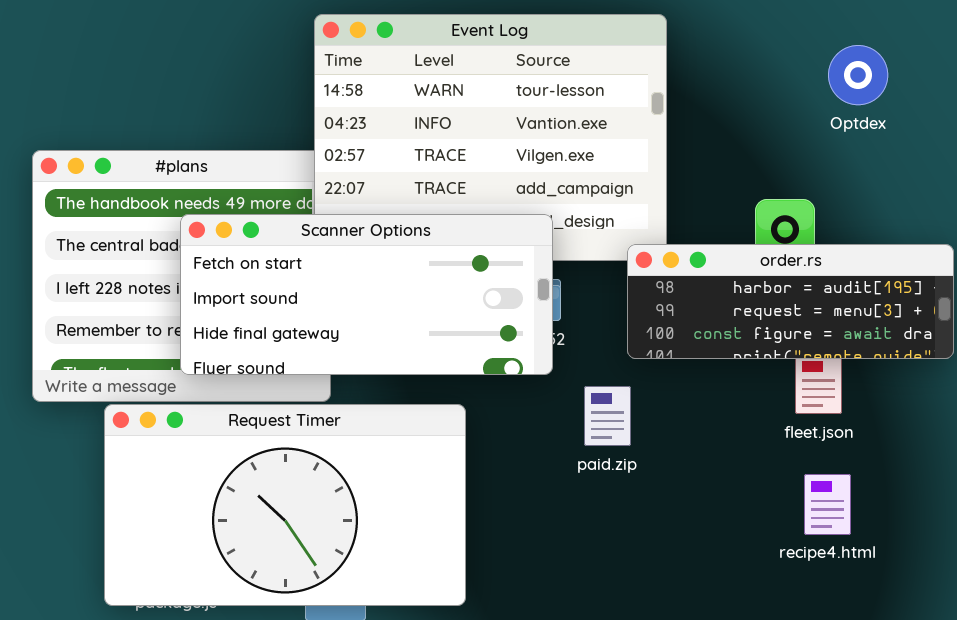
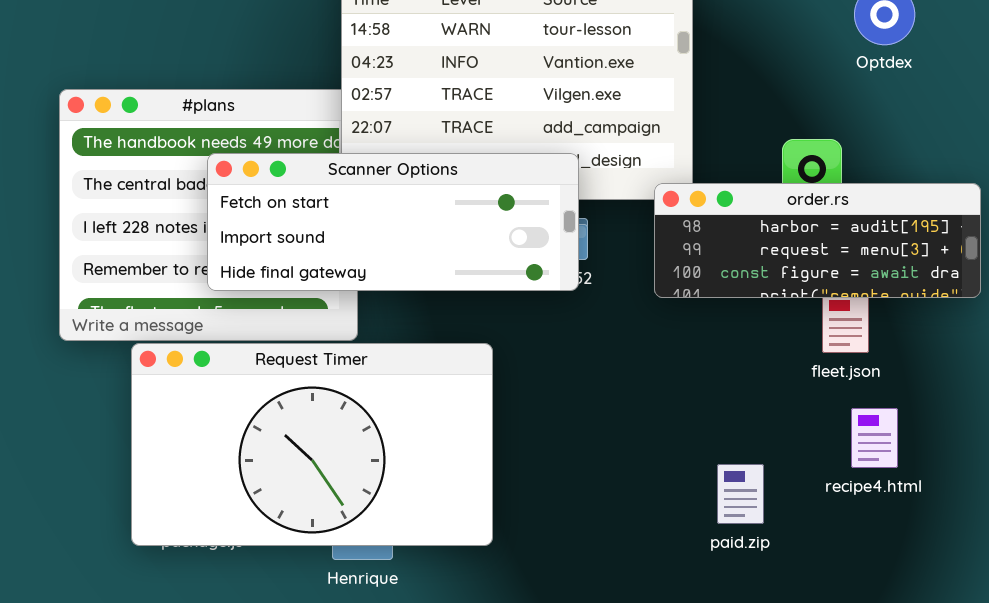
Scanner Options: [180,214,553,375] -> [207,153,579,291], resized
paid.zip: [584,386,631,446] -> [717,464,764,524], moved
recipe4.html: [804,474,851,535] -> [851,408,898,468], moved

